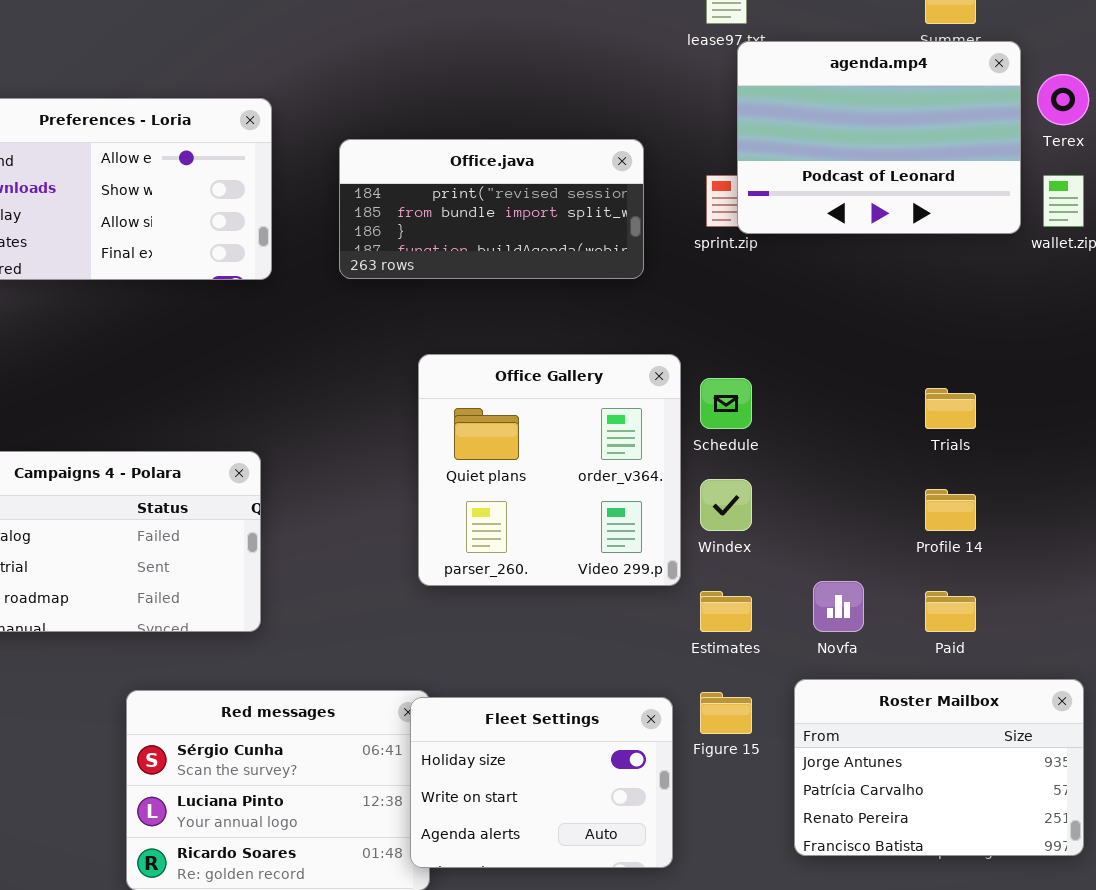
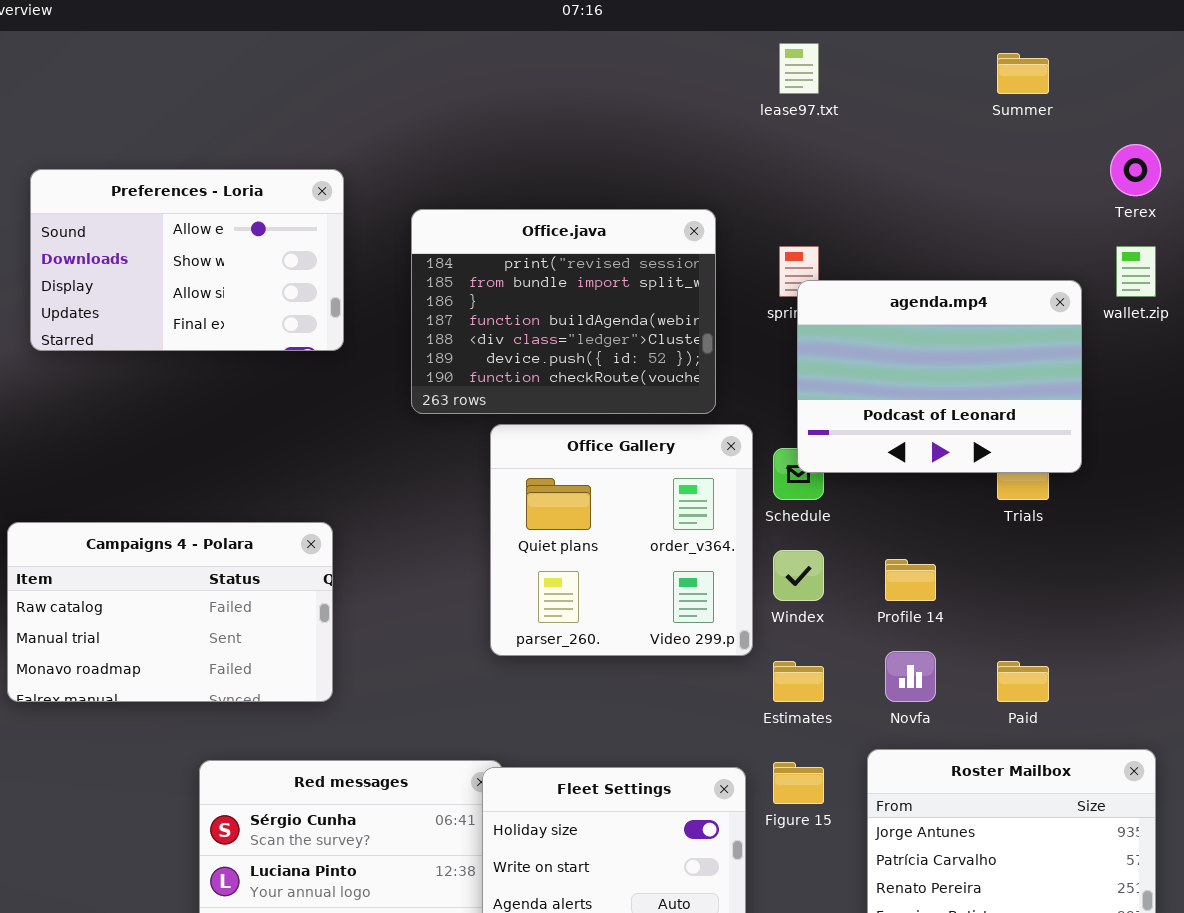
agenda.mp4: [737,41,1021,234] -> [797,280,1082,473], moved
Office.java: [339,139,644,279] -> [411,209,716,414], resized
Profile 14: [925,489,976,531] -> [885,559,936,601], moved

